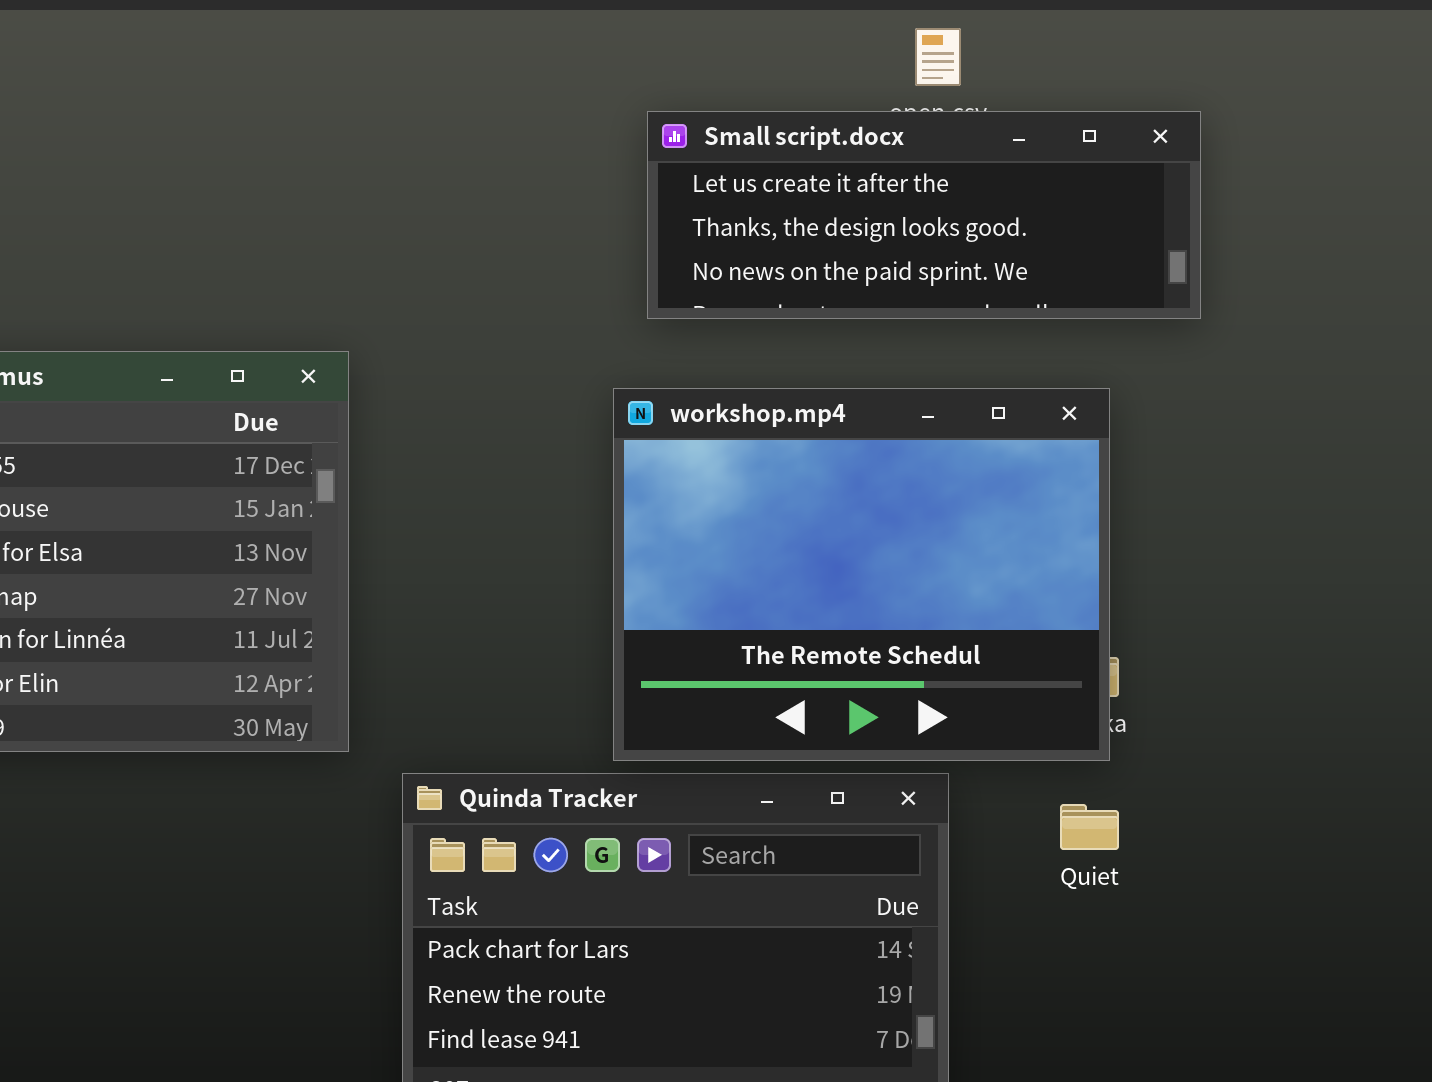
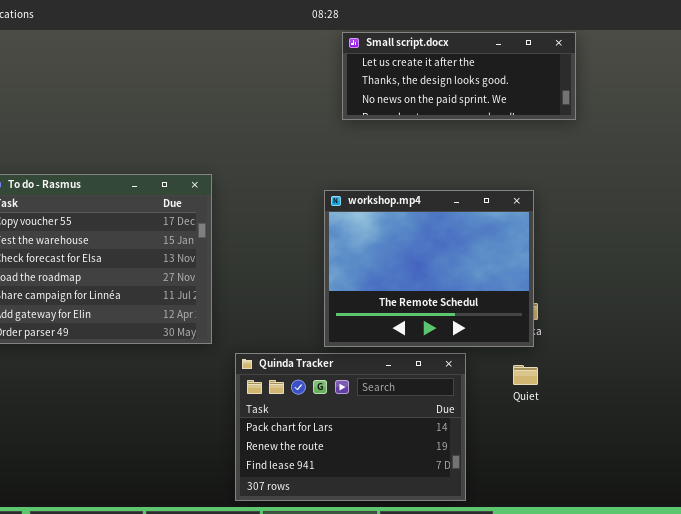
Small script.docx: [647,111,1201,319] -> [342,32,576,120], moved

